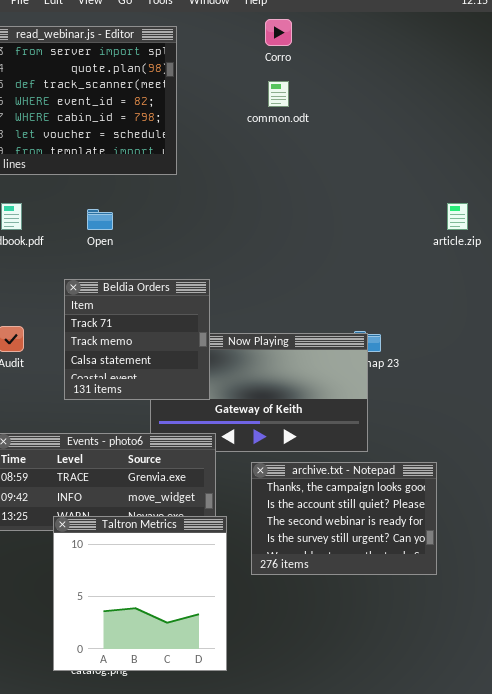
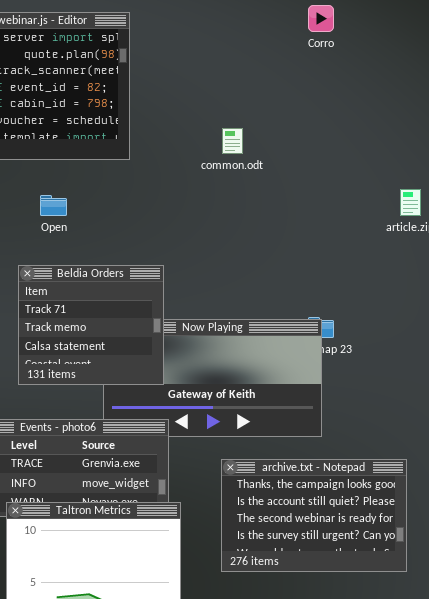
Corro: [265,19,292,46] -> [308,5,334,32], moved
common.odt: [268,81,289,107] -> [222,128,243,154], moved
archive.txt - Notepad: [251,462,437,575] -> [221,459,407,572], moved

